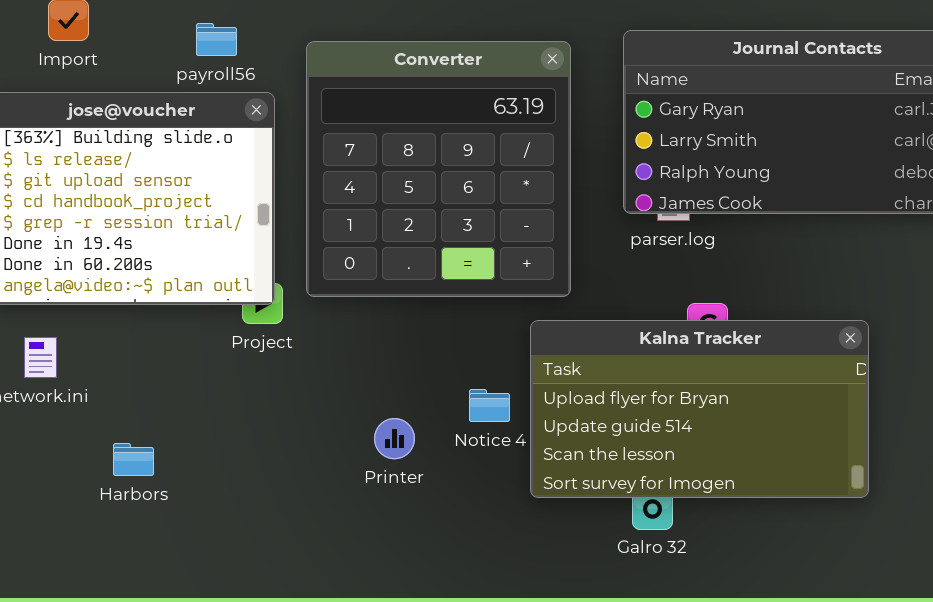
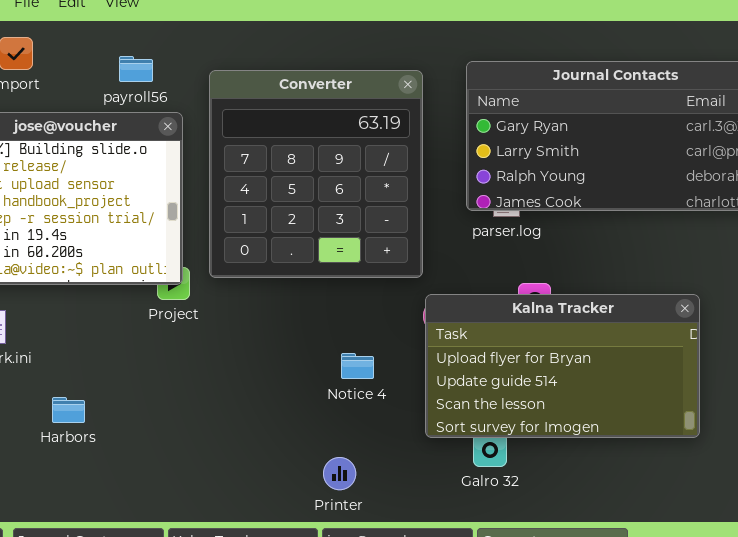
Kalna Tracker: [530,320,869,498] -> [425,294,700,438], moved
Printer: [374,418,415,459] -> [323,457,356,490], moved

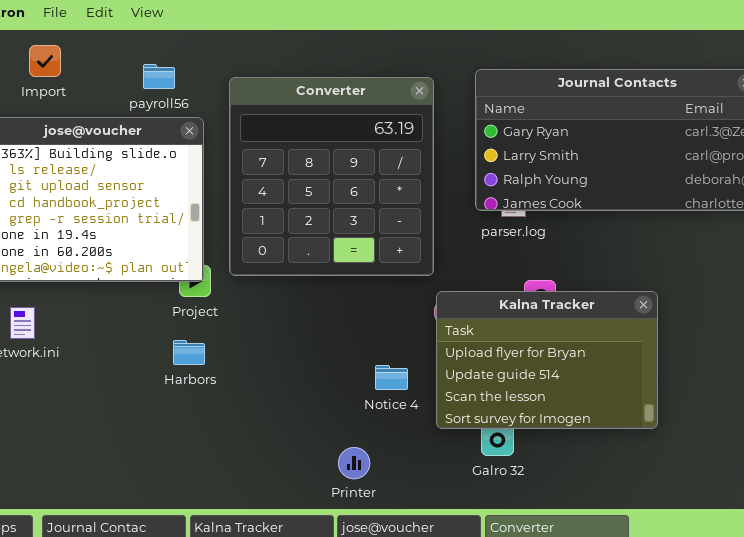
Kalna Tracker: [425,294,700,438] -> [436,291,658,429], resized
Notice 4: [341,353,374,379] -> [375,365,408,390], moved
Harbors: [52,397,85,423] -> [173,340,205,365], moved

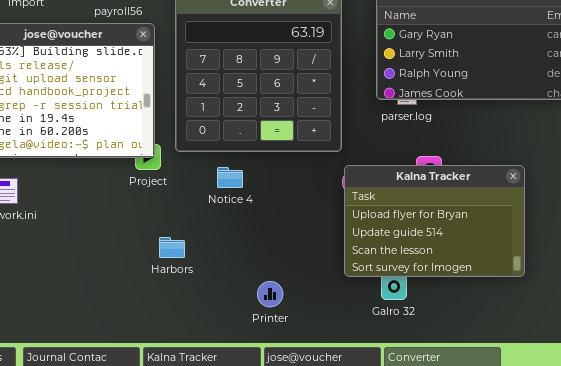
Harbors: [173,340,205,365] -> [159,237,185,258], moved
Notice 4: [375,365,408,390] -> [217,167,243,188], moved
Printer: [338,447,370,479] -> [257,281,283,307], moved

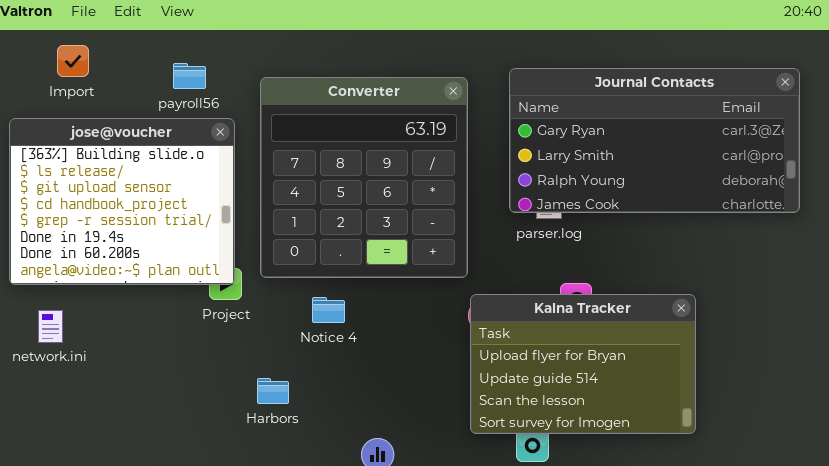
Harbors: [159,237,185,258] -> [257,378,289,404], moved

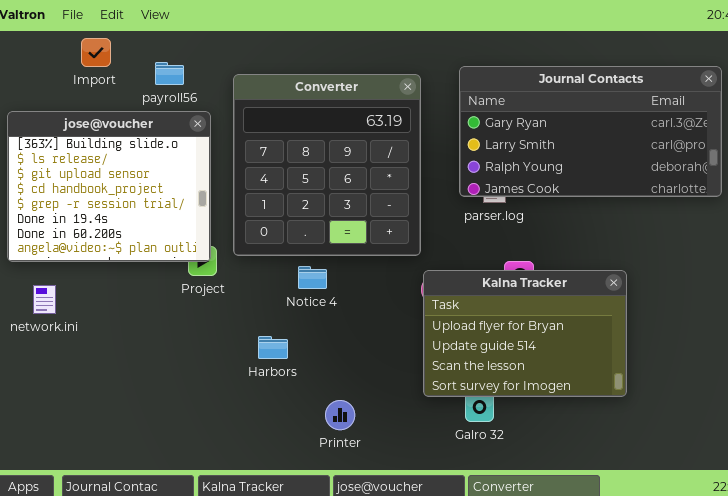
Import: [57,45,89,77] -> [81,38,111,67], moved
Notice 4: [312,297,345,323] -> [298,266,327,289], moved
Harbors: [257,378,289,404] -> [258,336,288,359], moved

